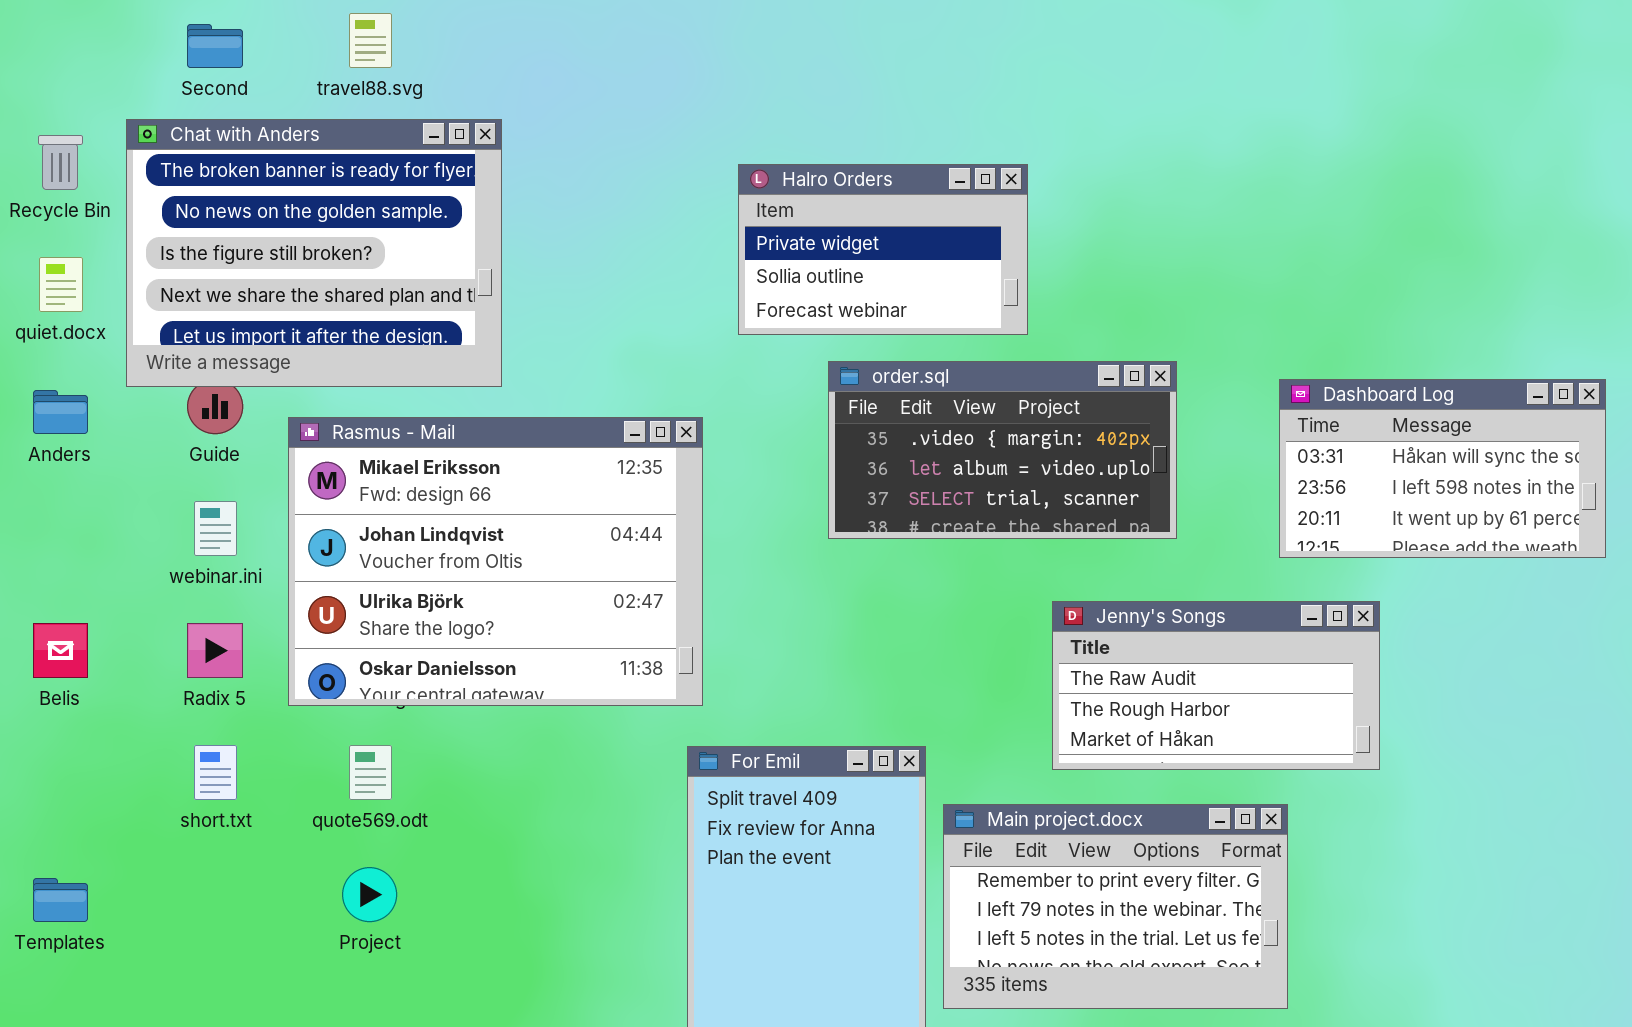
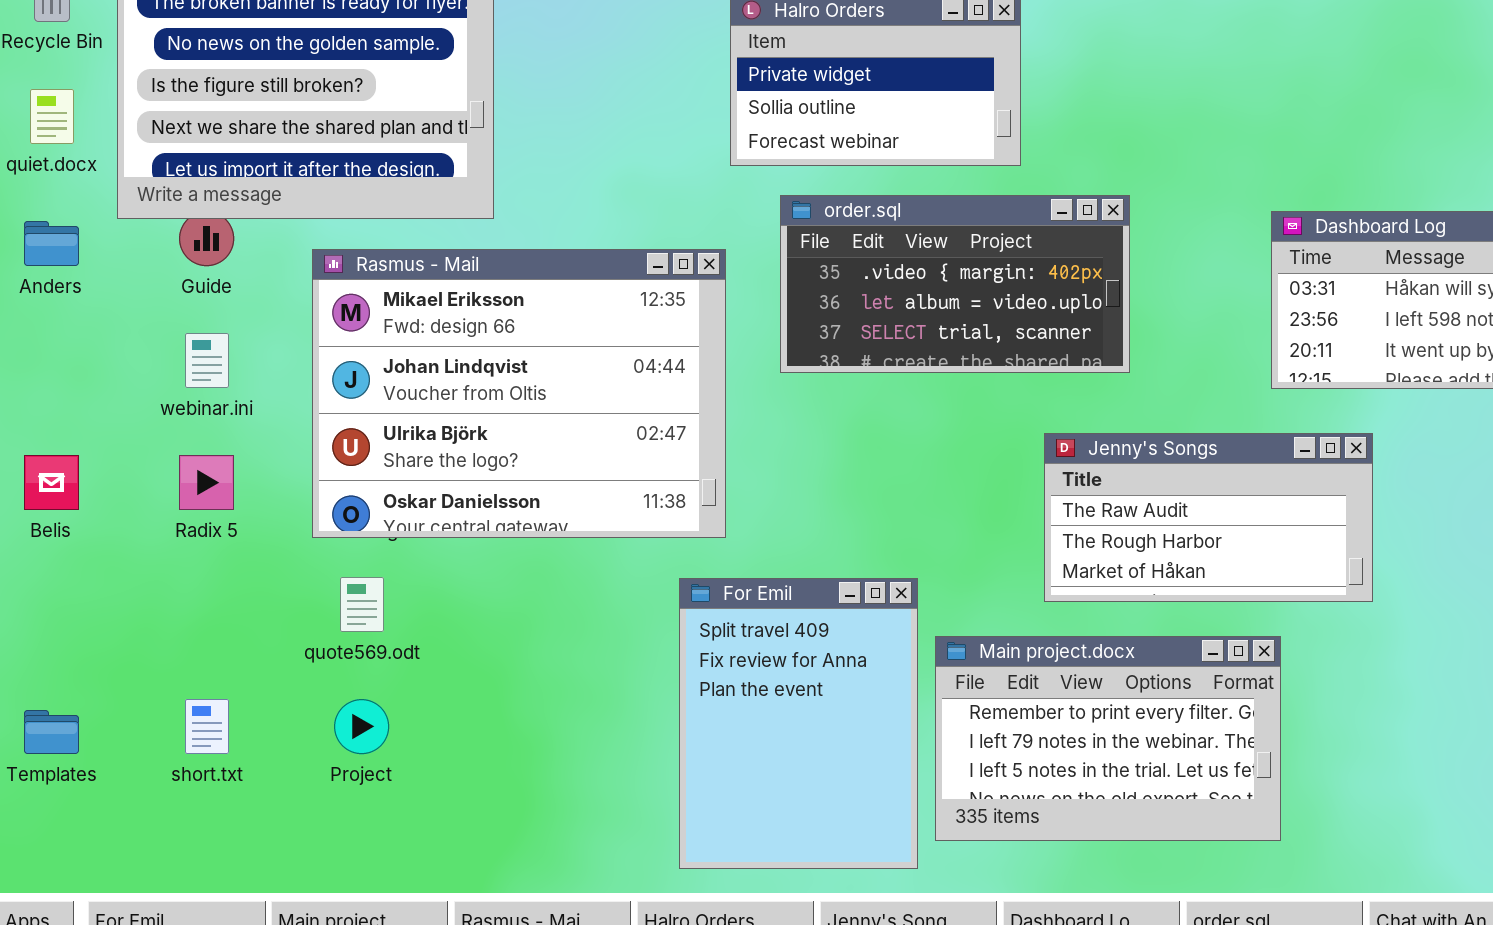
order.sql: [828,361,1177,539] -> [780,195,1130,373], moved
Rasmus - Mail: [288,417,703,706] -> [312,249,726,538], moved
short.txt: [194,745,237,800] -> [185,699,229,754], moved

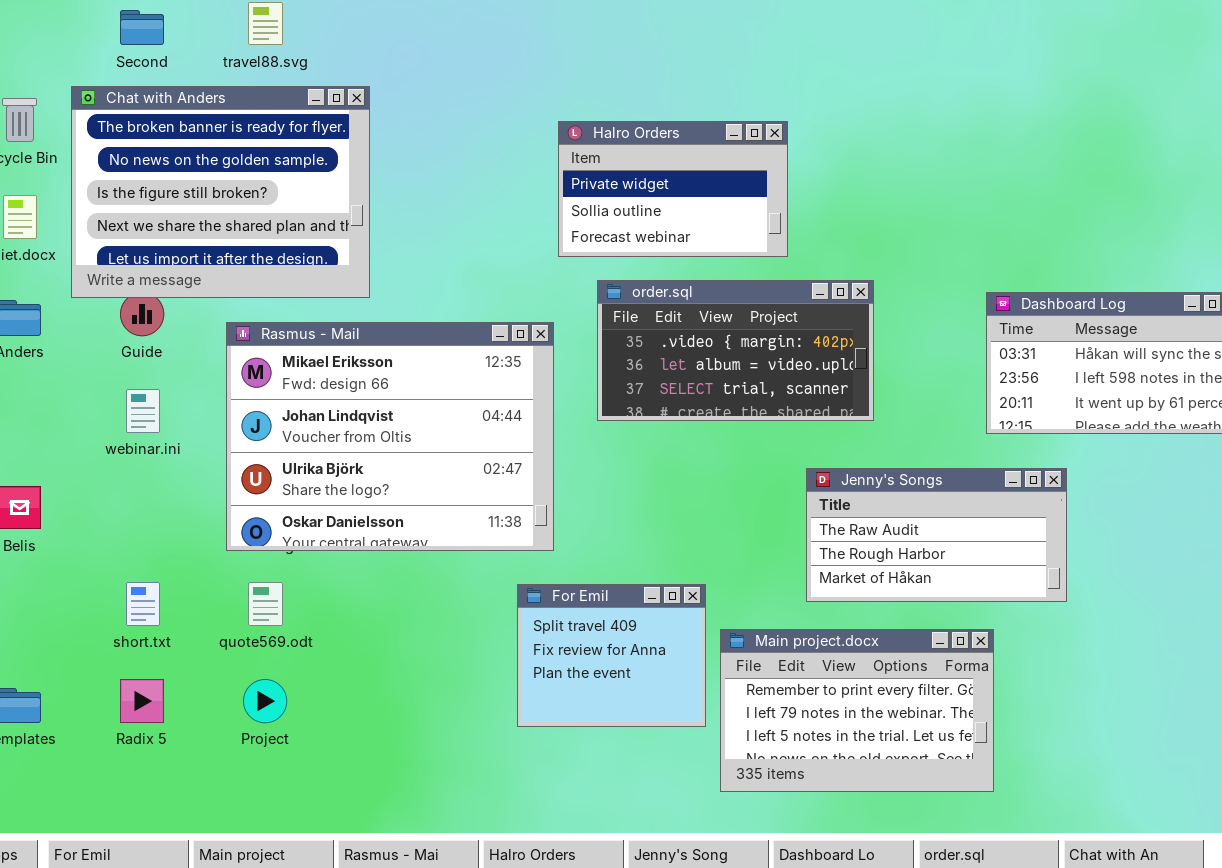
Radix 5: [179,455,234,510] -> [120,679,164,723], moved
For Emil: [679,578,918,869] -> [517,584,706,727], resized
short.txt: [185,699,229,754] -> [126,582,160,626], moved

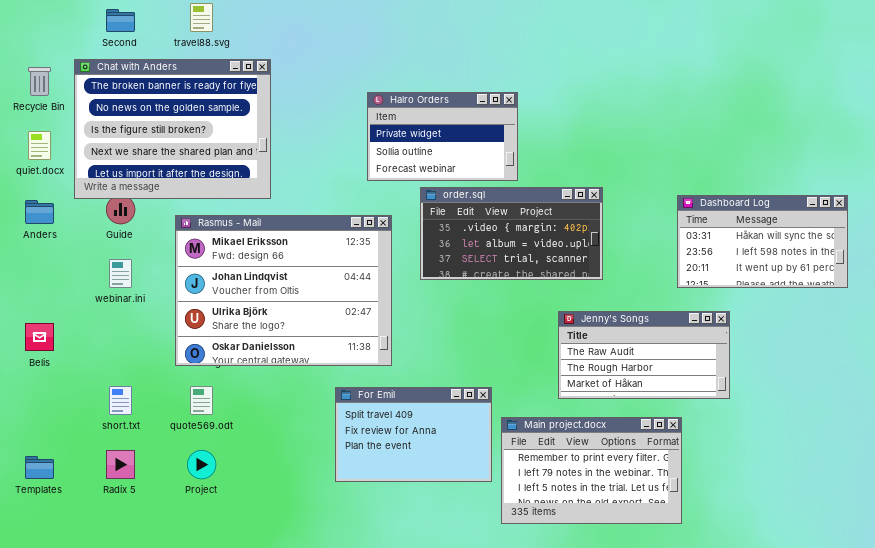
Halro Orders: [558,121,788,257] -> [367,92,518,181], moved
For Emil: [517,584,706,727] -> [335,387,492,482], resized

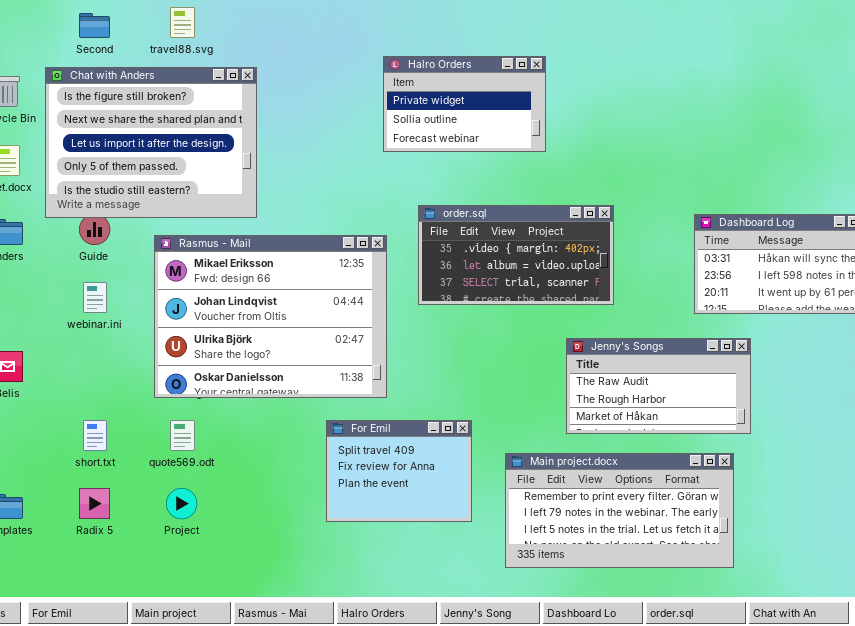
Chat with Anders: [74,59,271,199] -> [45,67,257,218], scrolled down 2 rows
Halro Orders: [367,92,518,181] -> [383,56,546,152], moved
For Emil: [335,387,492,482] -> [326,420,472,522], resized
Main project.docx: [501,417,682,524] -> [505,453,734,568], resized

